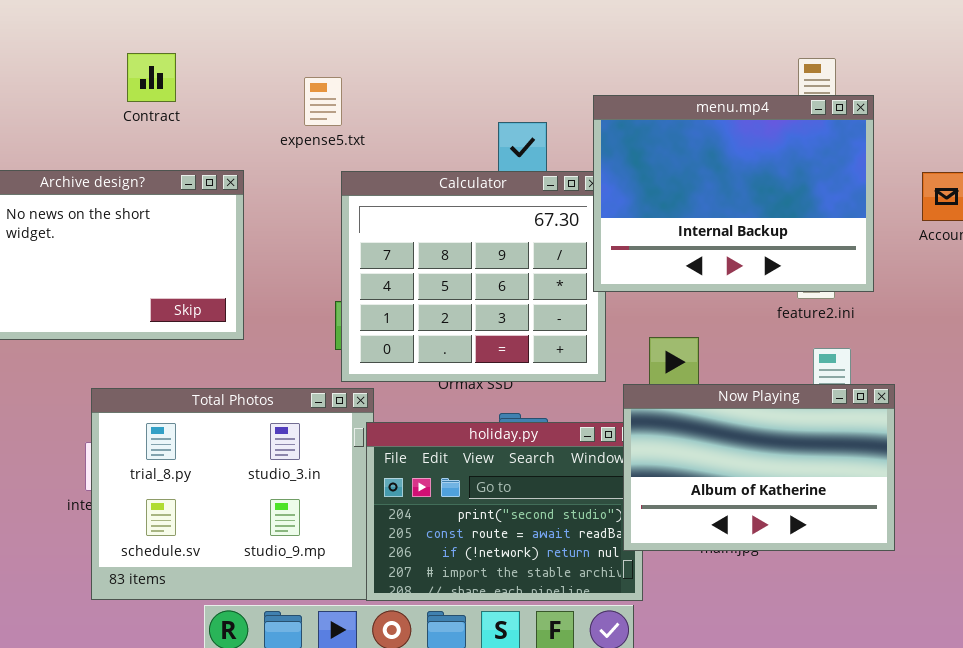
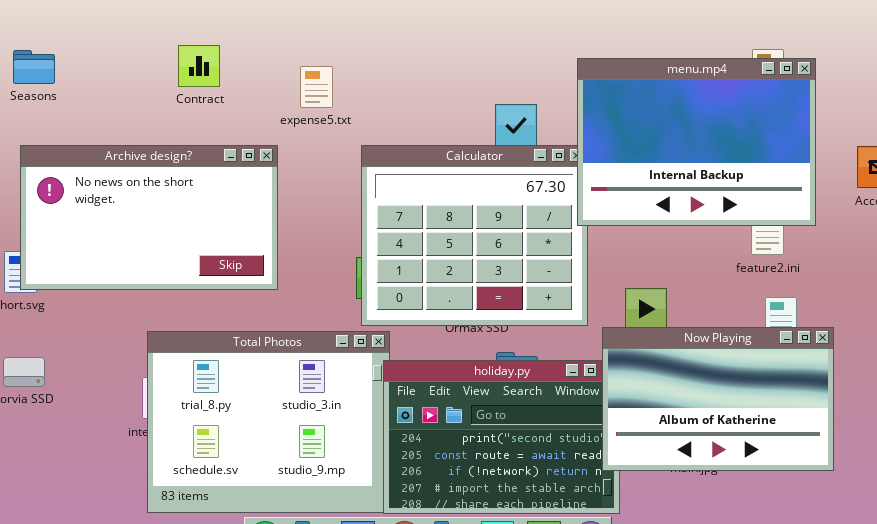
expense5.txt: [304,77,342,126] -> [300,66,333,108], moved
menu.mp4: [593,95,874,292] -> [577,58,816,226], moved

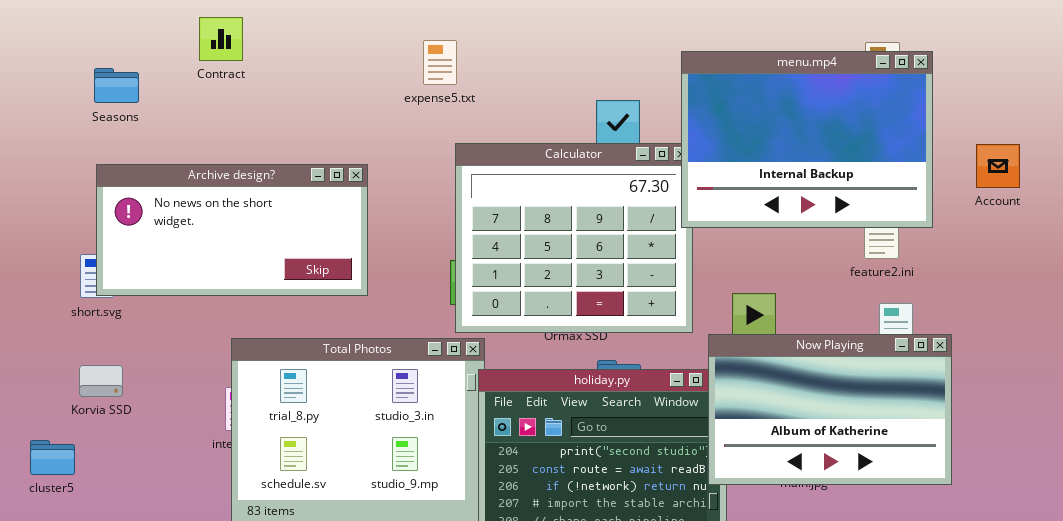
Contract: [178,45,220,87] -> [199,17,243,61], moved
Seasons: [13,50,55,84] -> [94,68,139,103], moved
expense5.txt: [300,66,333,108] -> [423,40,457,85], moved
Archive design?: [20,145,278,290] -> [96,164,368,296], resized

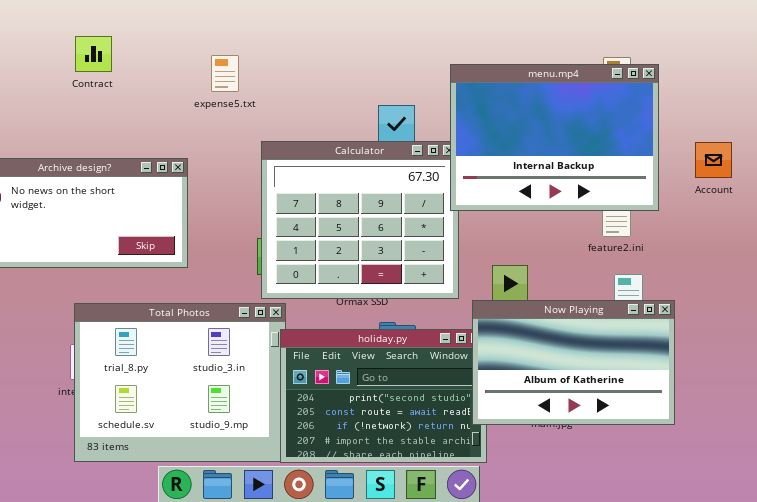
Contract: [199,17,243,61] -> [75,36,112,72], moved
expense5.txt: [423,40,457,85] -> [211,55,239,92], moved

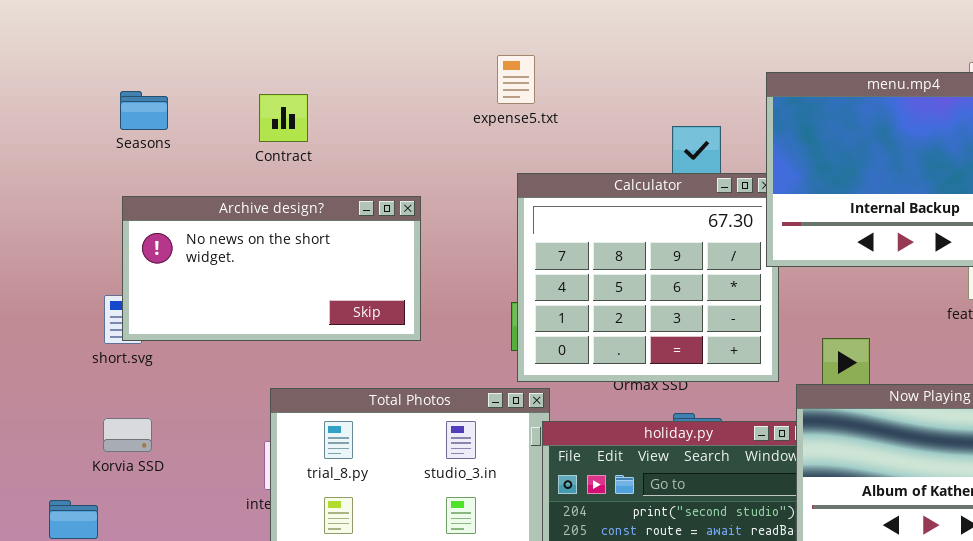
Contract: [75,36,112,72] -> [259,94,308,142], moved
expense5.txt: [211,55,239,92] -> [497,55,535,104], moved

